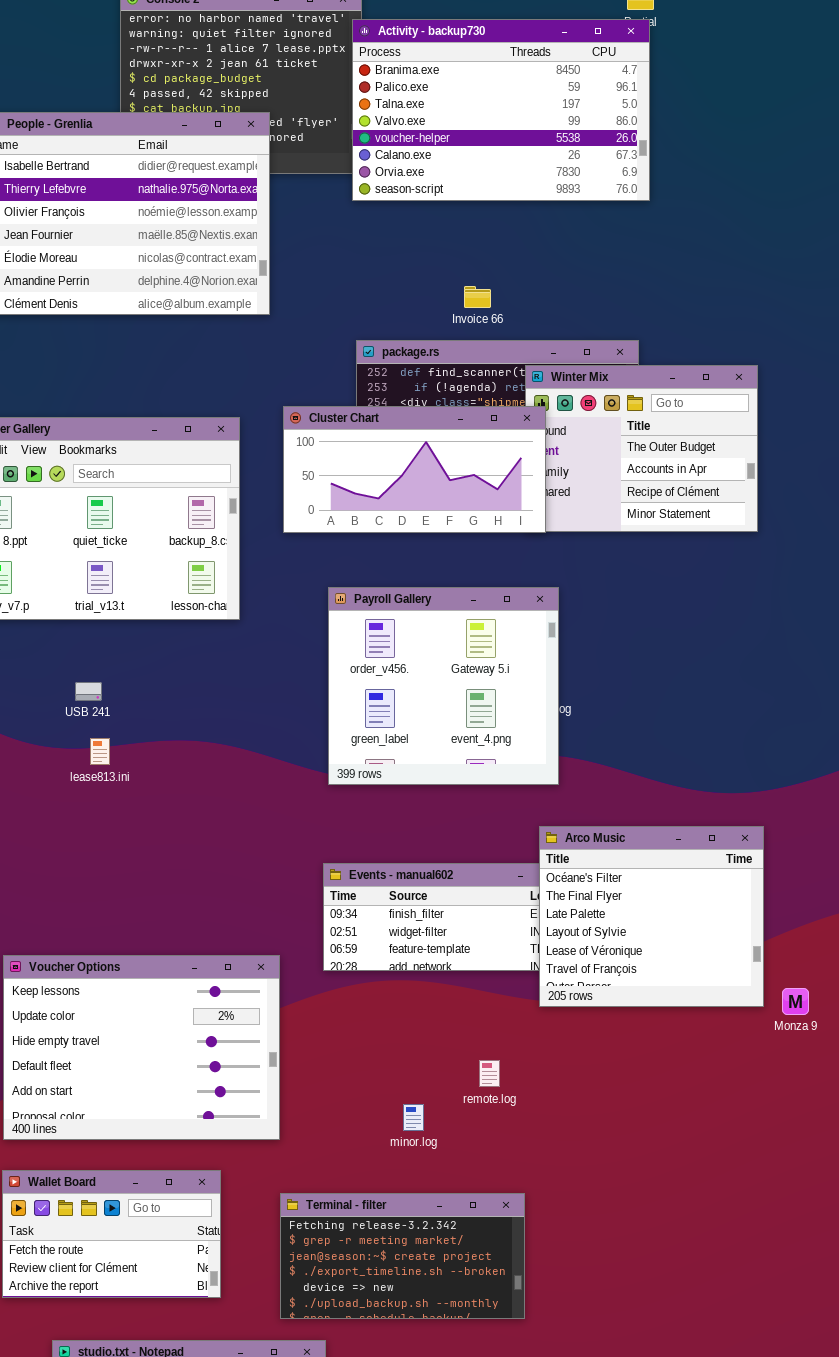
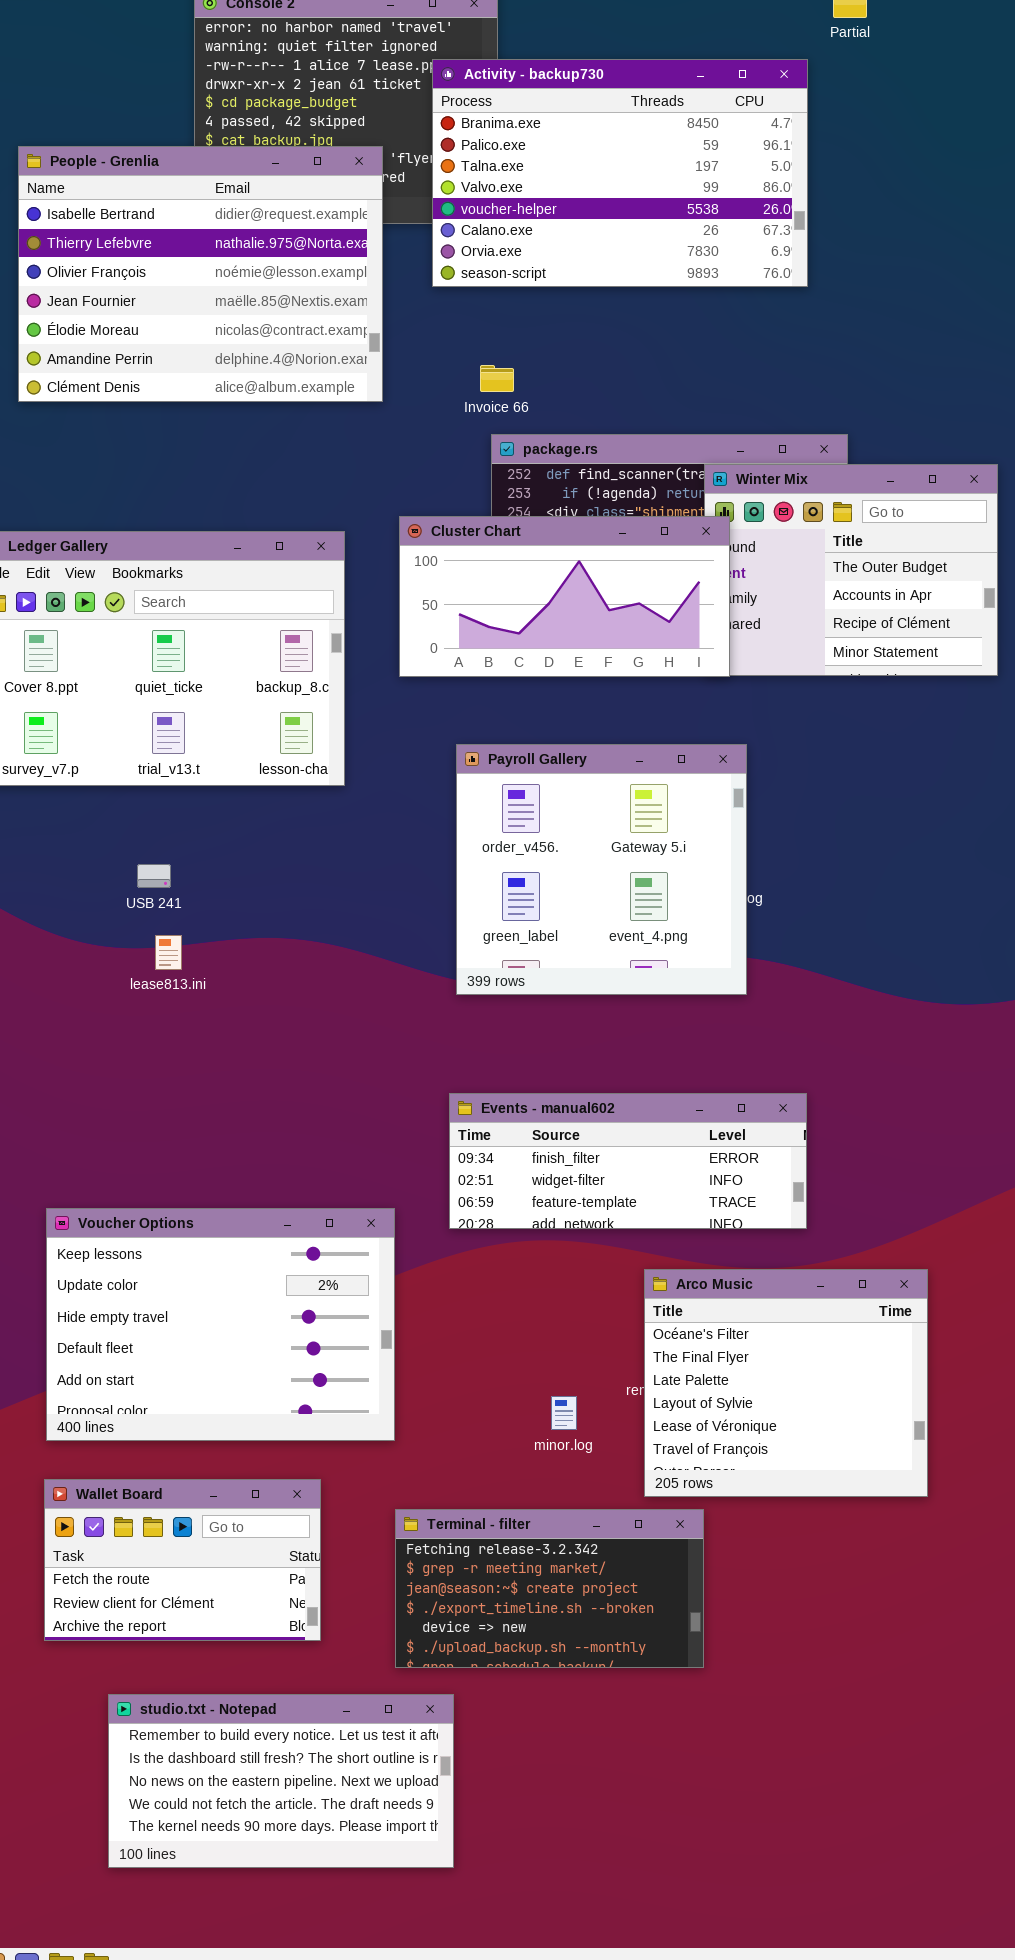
Activity - backup730: [352,19,650,201] -> [432,59,808,287], moved
Invoice 66: [464,286,491,308] -> [480,365,514,392], moved
Arco Music: [539,826,764,1007] -> [644,1269,928,1497], moved

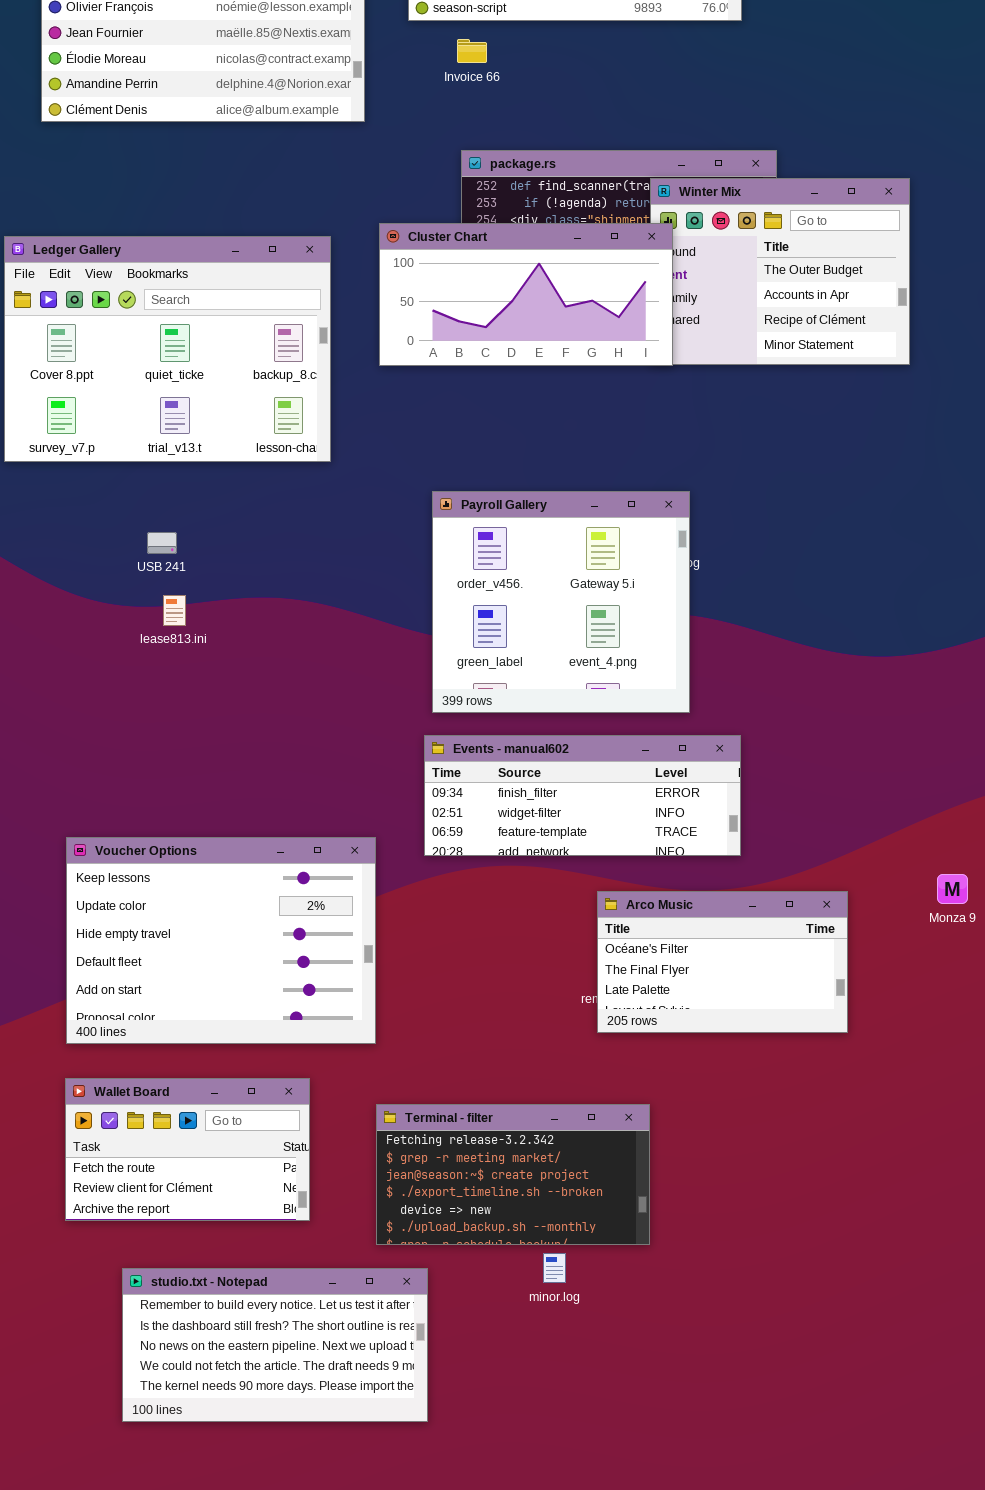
Invoice 66: [480,365,514,392] -> [457,39,487,63], moved
Payroll Gallery: [456,744,747,995] -> [432,491,690,713], moved
Arco Music: [644,1269,928,1497] -> [597,891,848,1033], resized
minor.log: [551,1396,577,1430] -> [543,1253,566,1283], moved

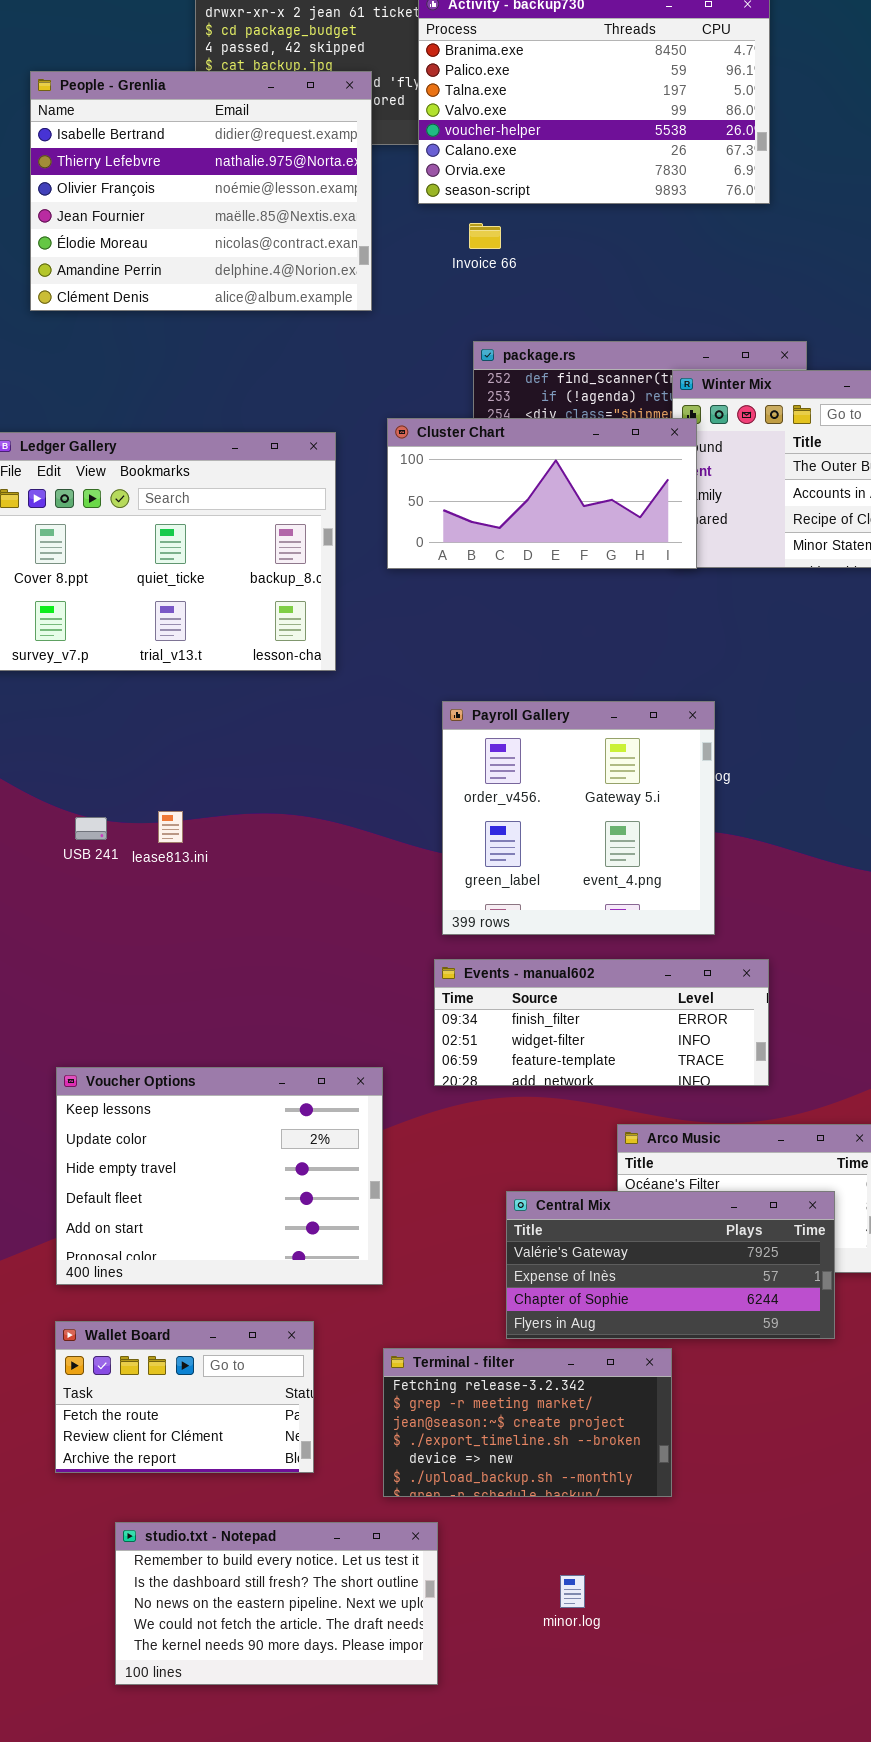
USB 241: [147,532,177,554] -> [75,817,107,840], moved
Central Mix: none -> [506,1191,835,1339], opened
minor.log: [543,1253,566,1283] -> [560,1575,585,1608], moved

